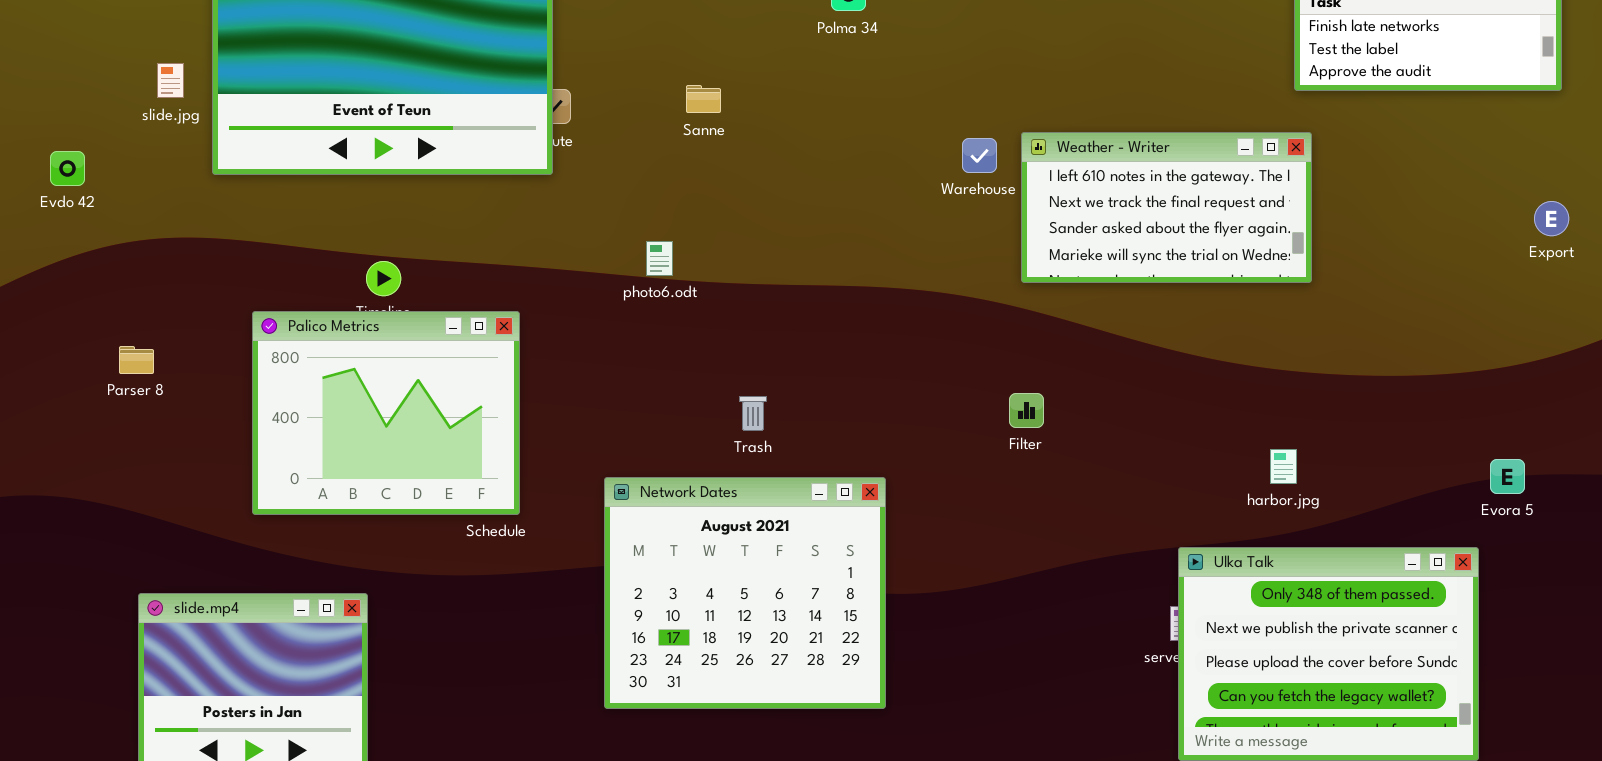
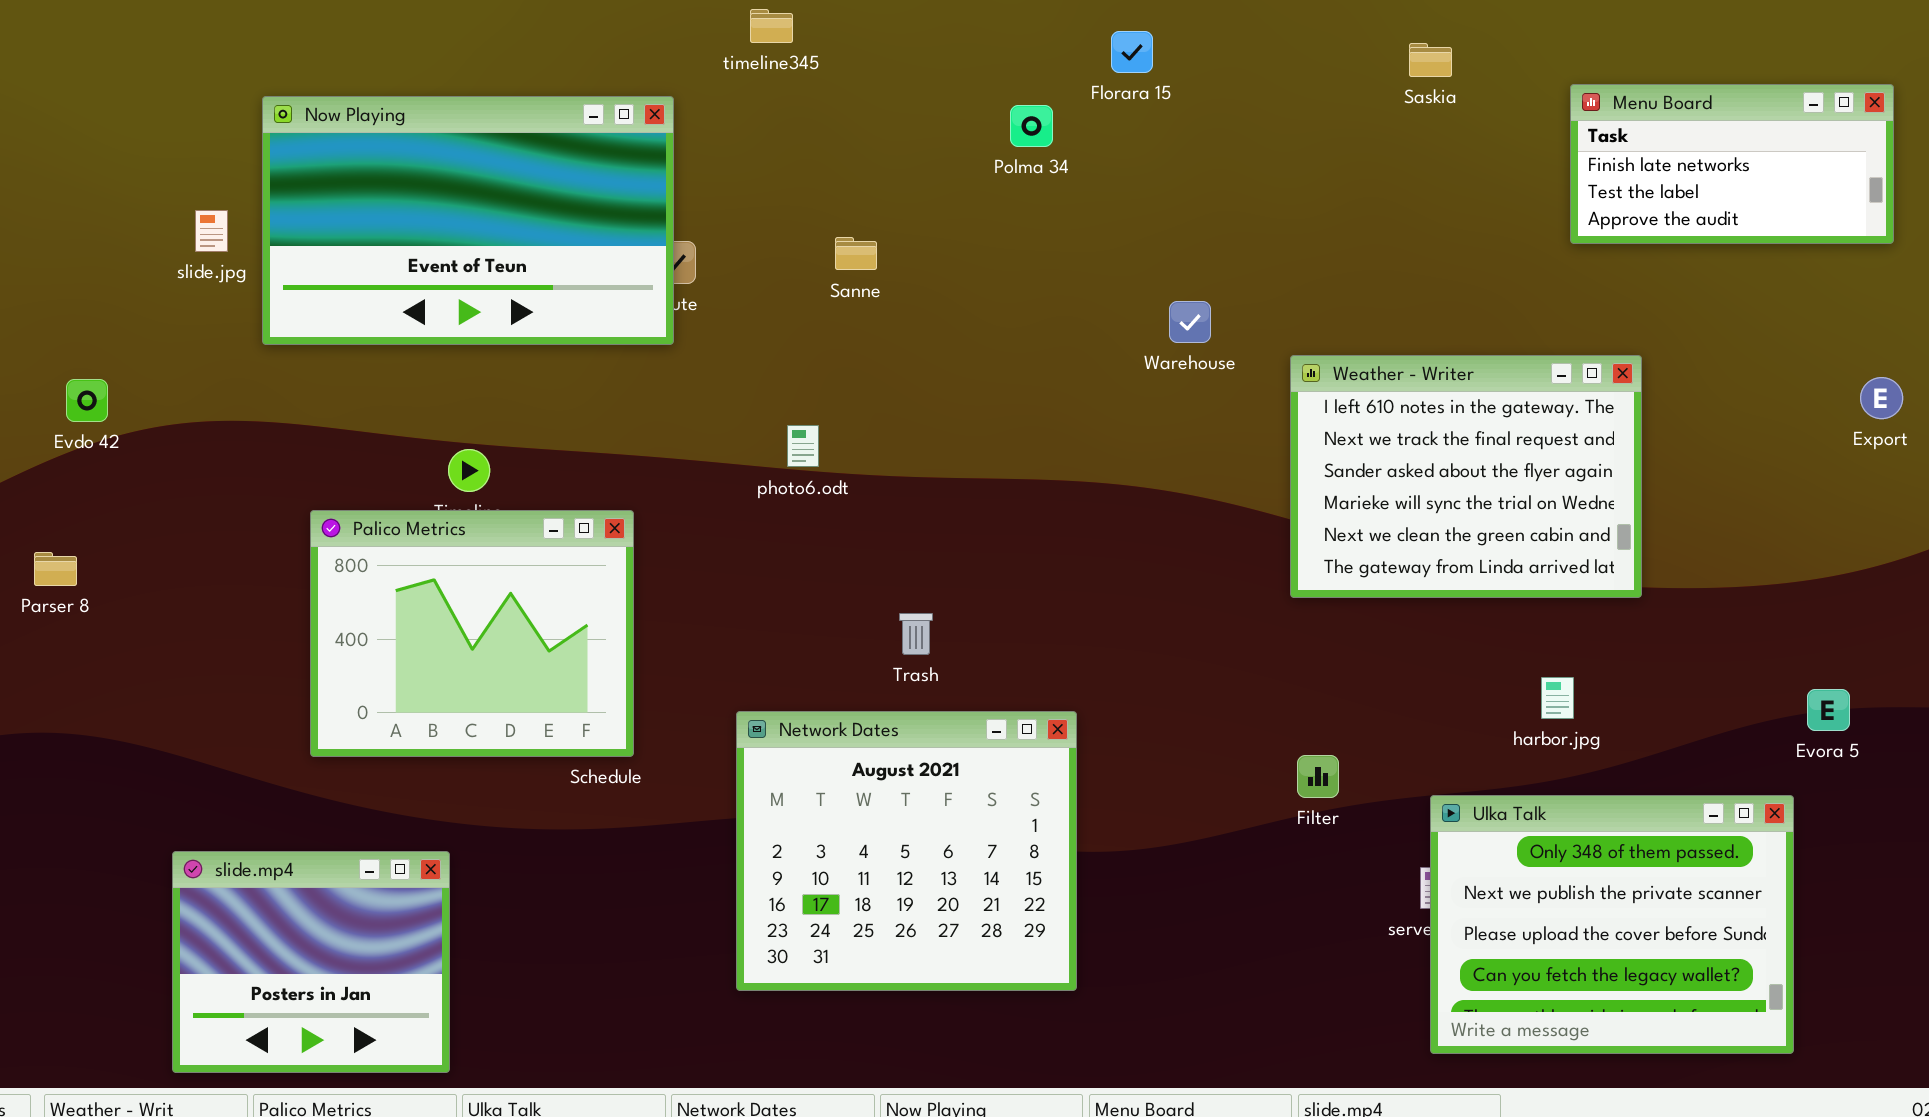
Weather - Writer: [1021,132,1312,283] -> [1290,355,1642,598], moved, resized
Evdo 42: [50,151,85,186] -> [66,379,108,422], moved
Parser 8: [119,346,154,374] -> [34,552,77,586], moved
Filter: [1009,393,1044,428] -> [1297,755,1339,798], moved

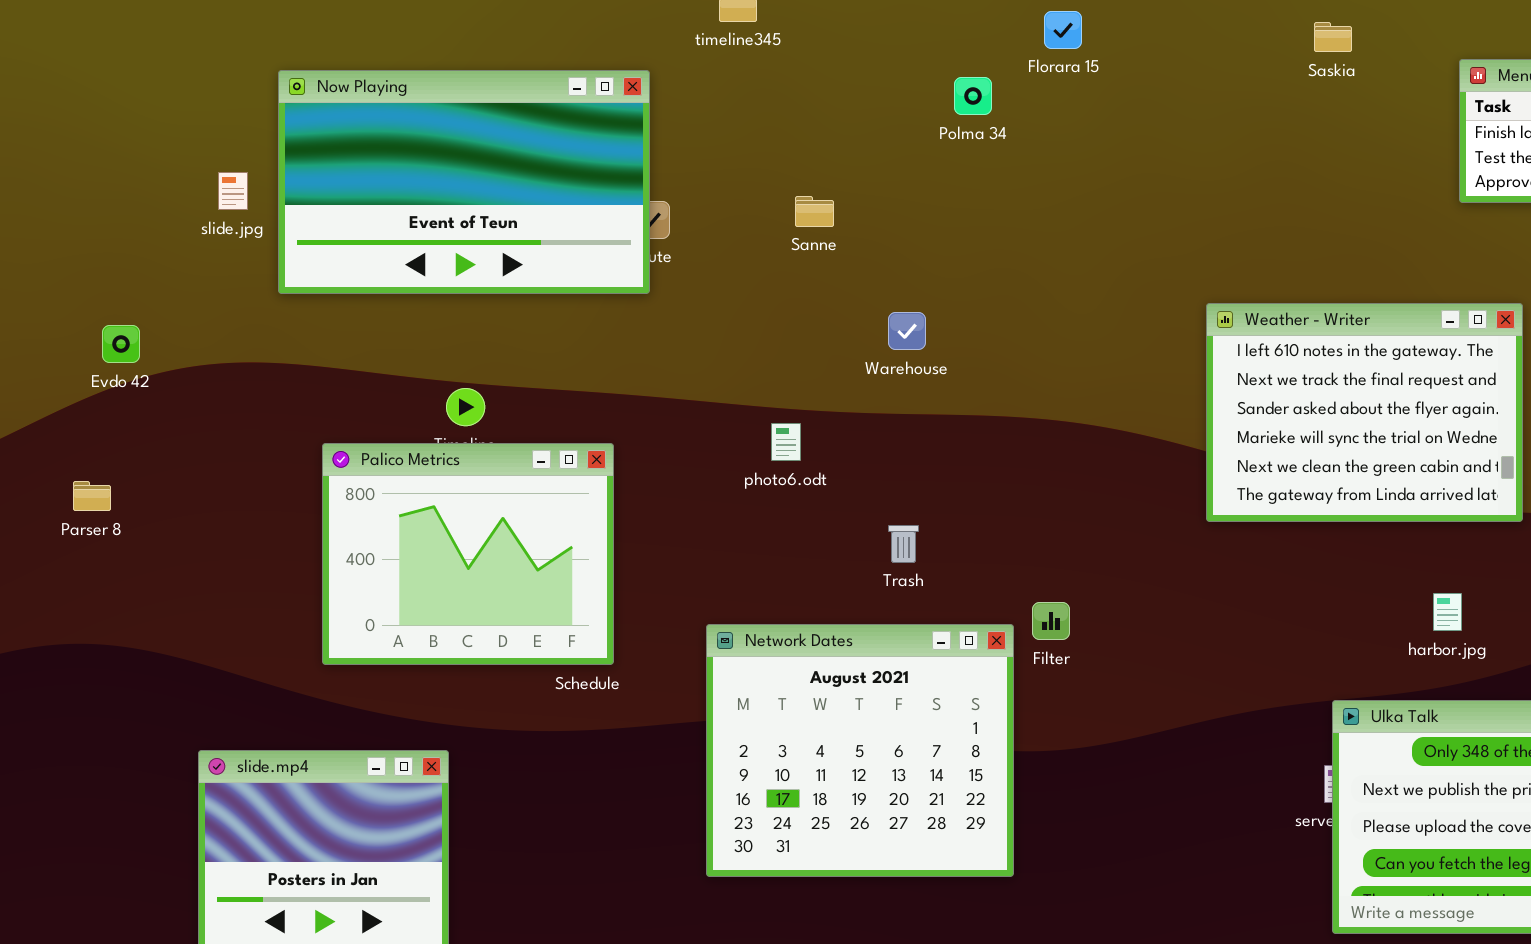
Warehouse: [1169,301,1211,343] -> [888,312,926,350], moved
photo6.odt: [787,425,819,467] -> [771,423,801,461], moved
Trash: [899,613,933,655] -> [888,525,919,563], moved
Filter: [1297,755,1339,798] -> [1032,602,1070,640], moved

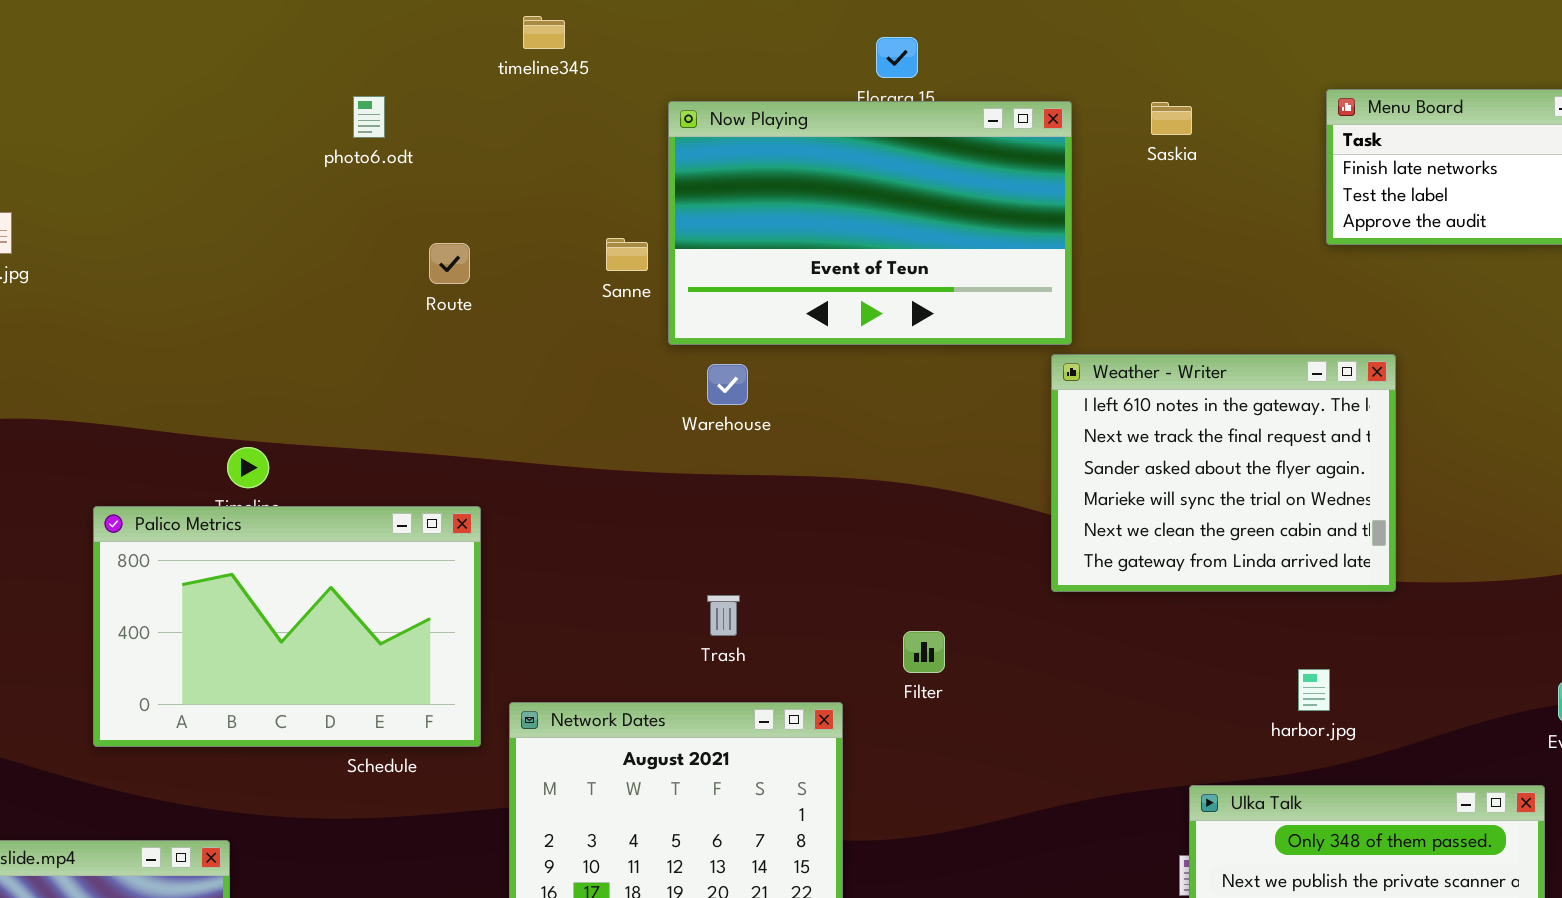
Saskia: [1314,22,1352,52] -> [1151,102,1192,135], moved
Now Playing: [278,70,650,294] -> [668,101,1072,345], moved
photo6.odt: [771,423,801,461] -> [353,96,385,138], moved
Palico Metrics: [322,443,614,665] -> [93,506,481,747], resized
Filter: [1032,602,1070,640] -> [903,631,945,673], moved

